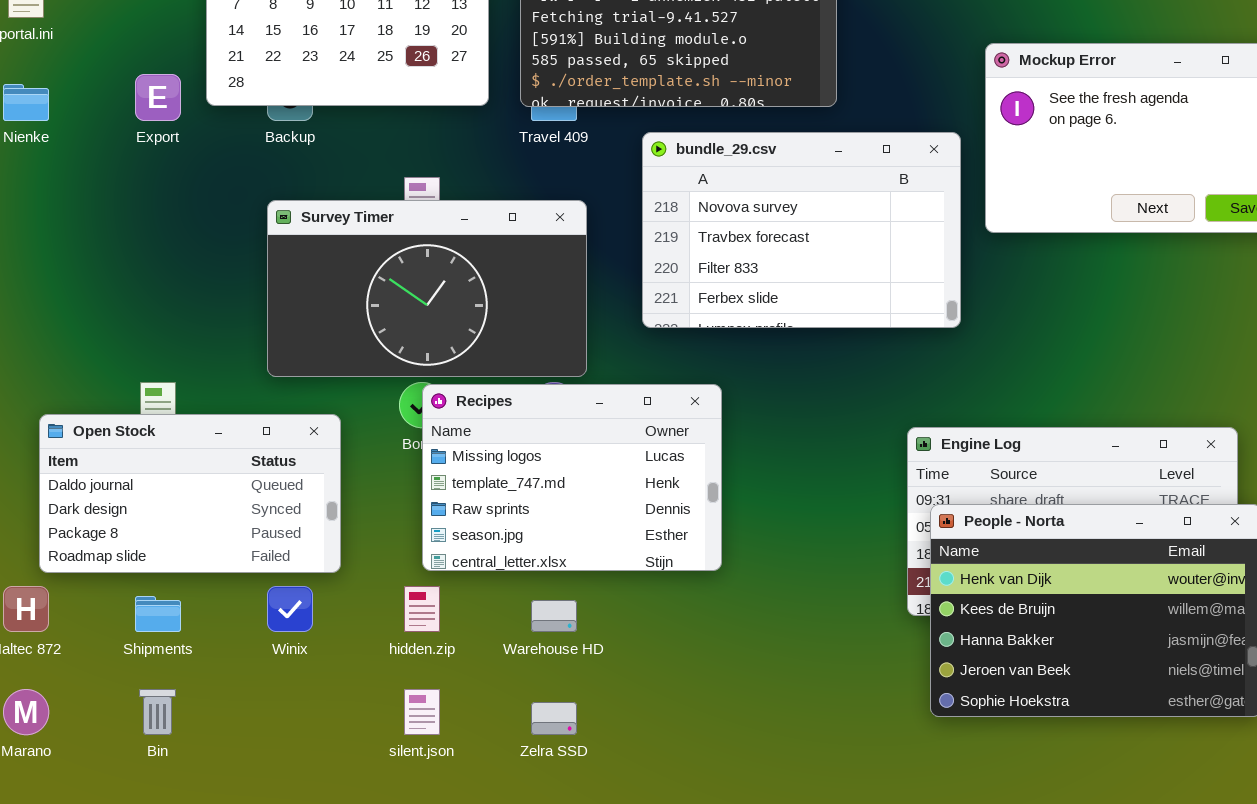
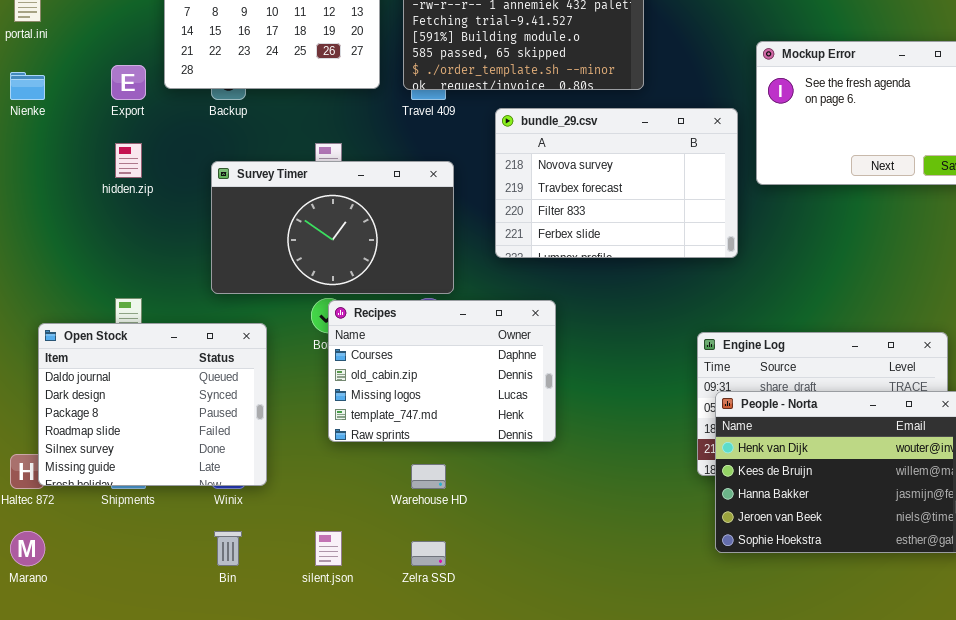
Recipes: [422,384,722,571] -> [328,300,556,442], scrolled up 2 rows
Open Stock: [39,414,341,573] -> [38,323,267,486], resized
hidden.zip: [404,586,440,632] -> [115,143,142,178], moved
Bin: [139,689,176,735] -> [214,531,242,566], moved

